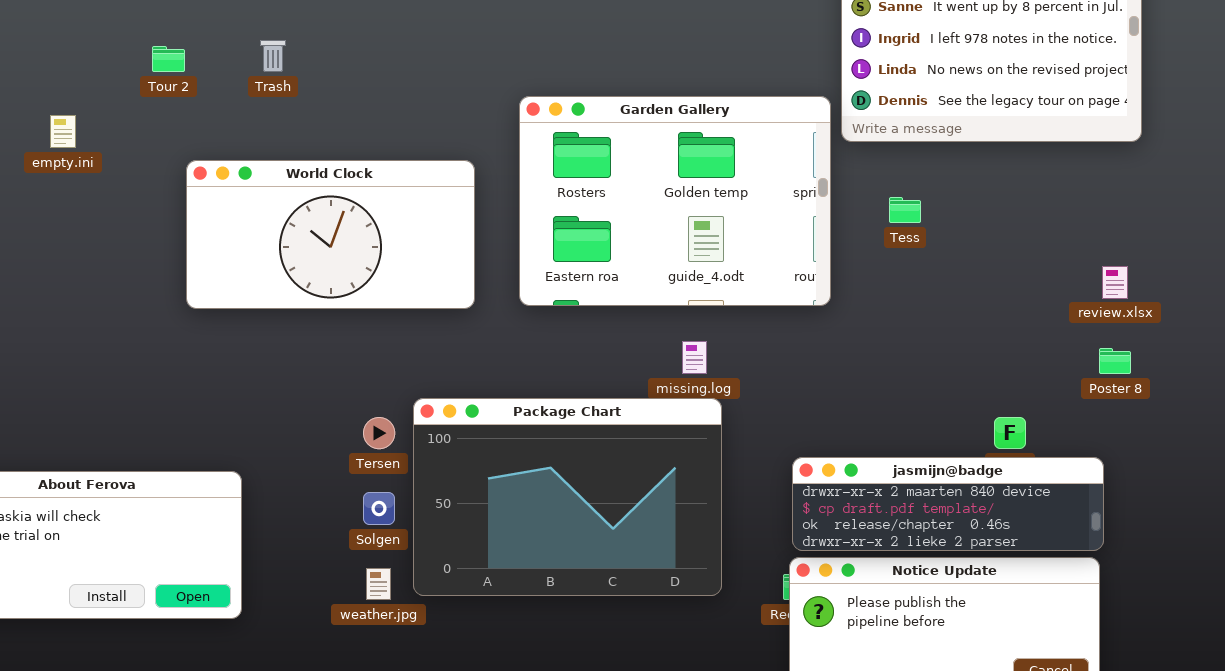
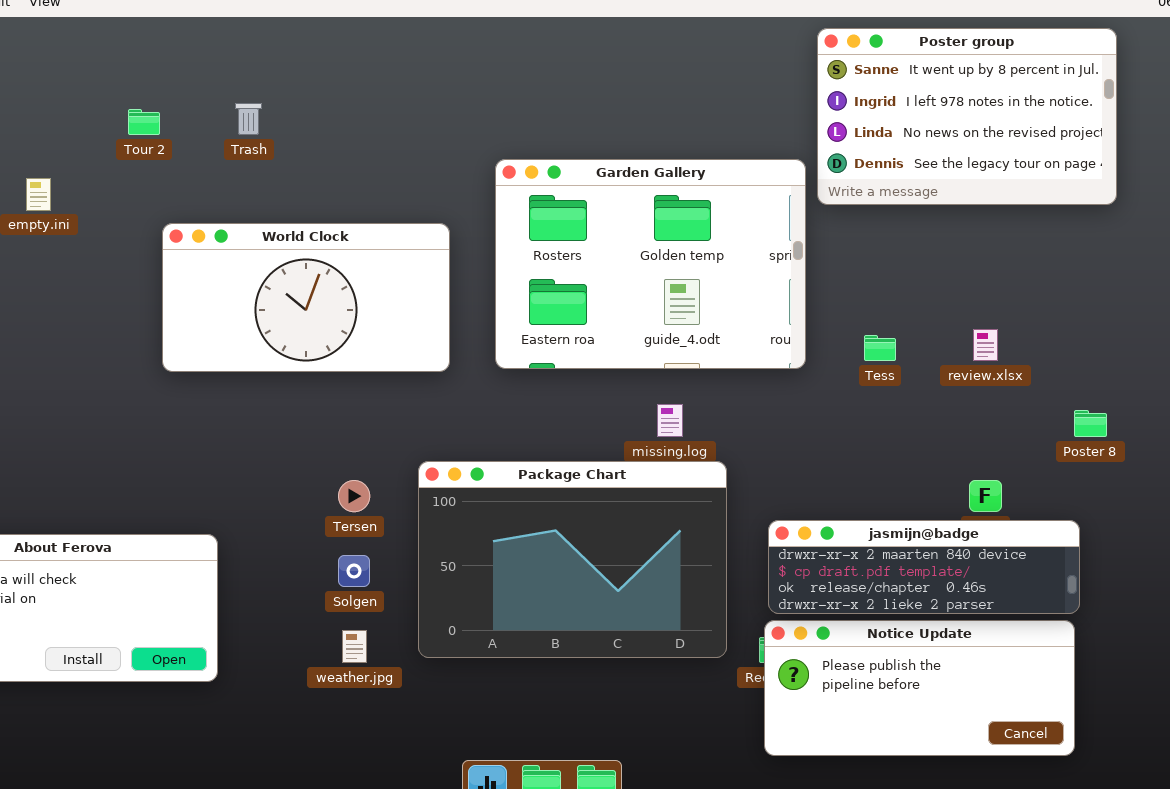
Tess: [889,197,921,223] -> [864,335,896,361], moved
review.xlsx: [1102,266,1128,299] -> [973,329,998,361], moved
Package Chart: [413,398,722,596] -> [418,461,727,658], moved

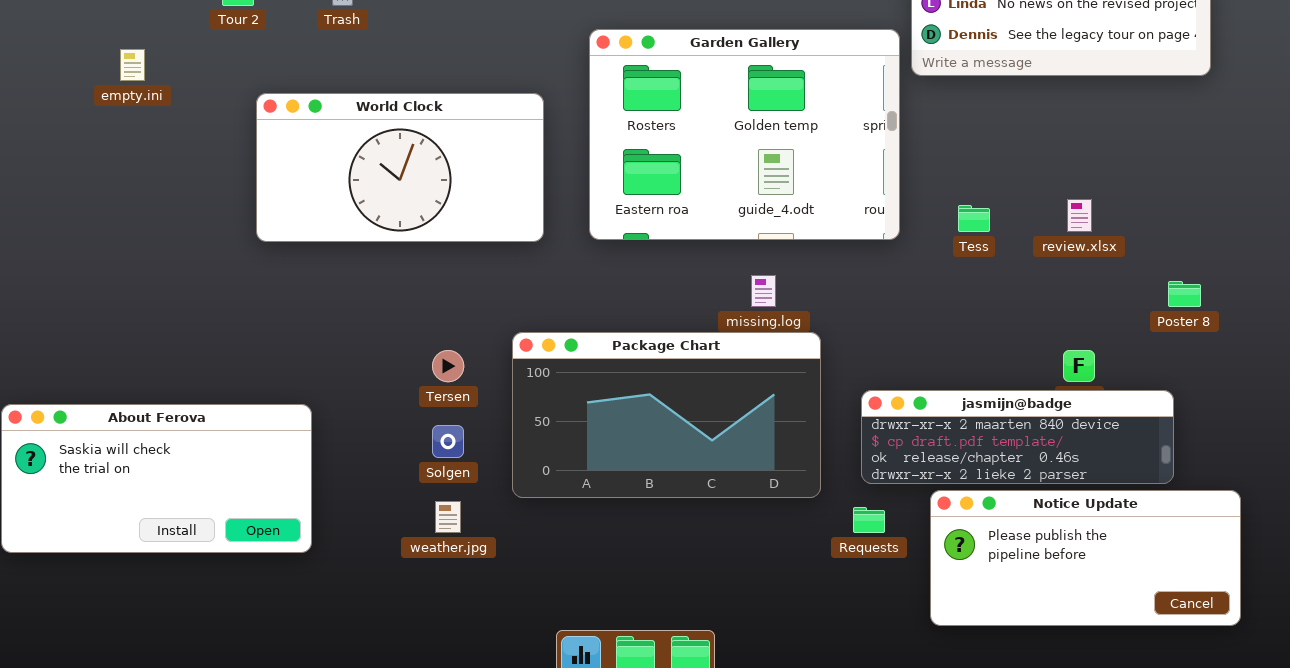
Package Chart: [418,461,727,658] -> [512,332,821,498], resized
Notice Update: [764,620,1075,756] -> [930,490,1241,626], moved

